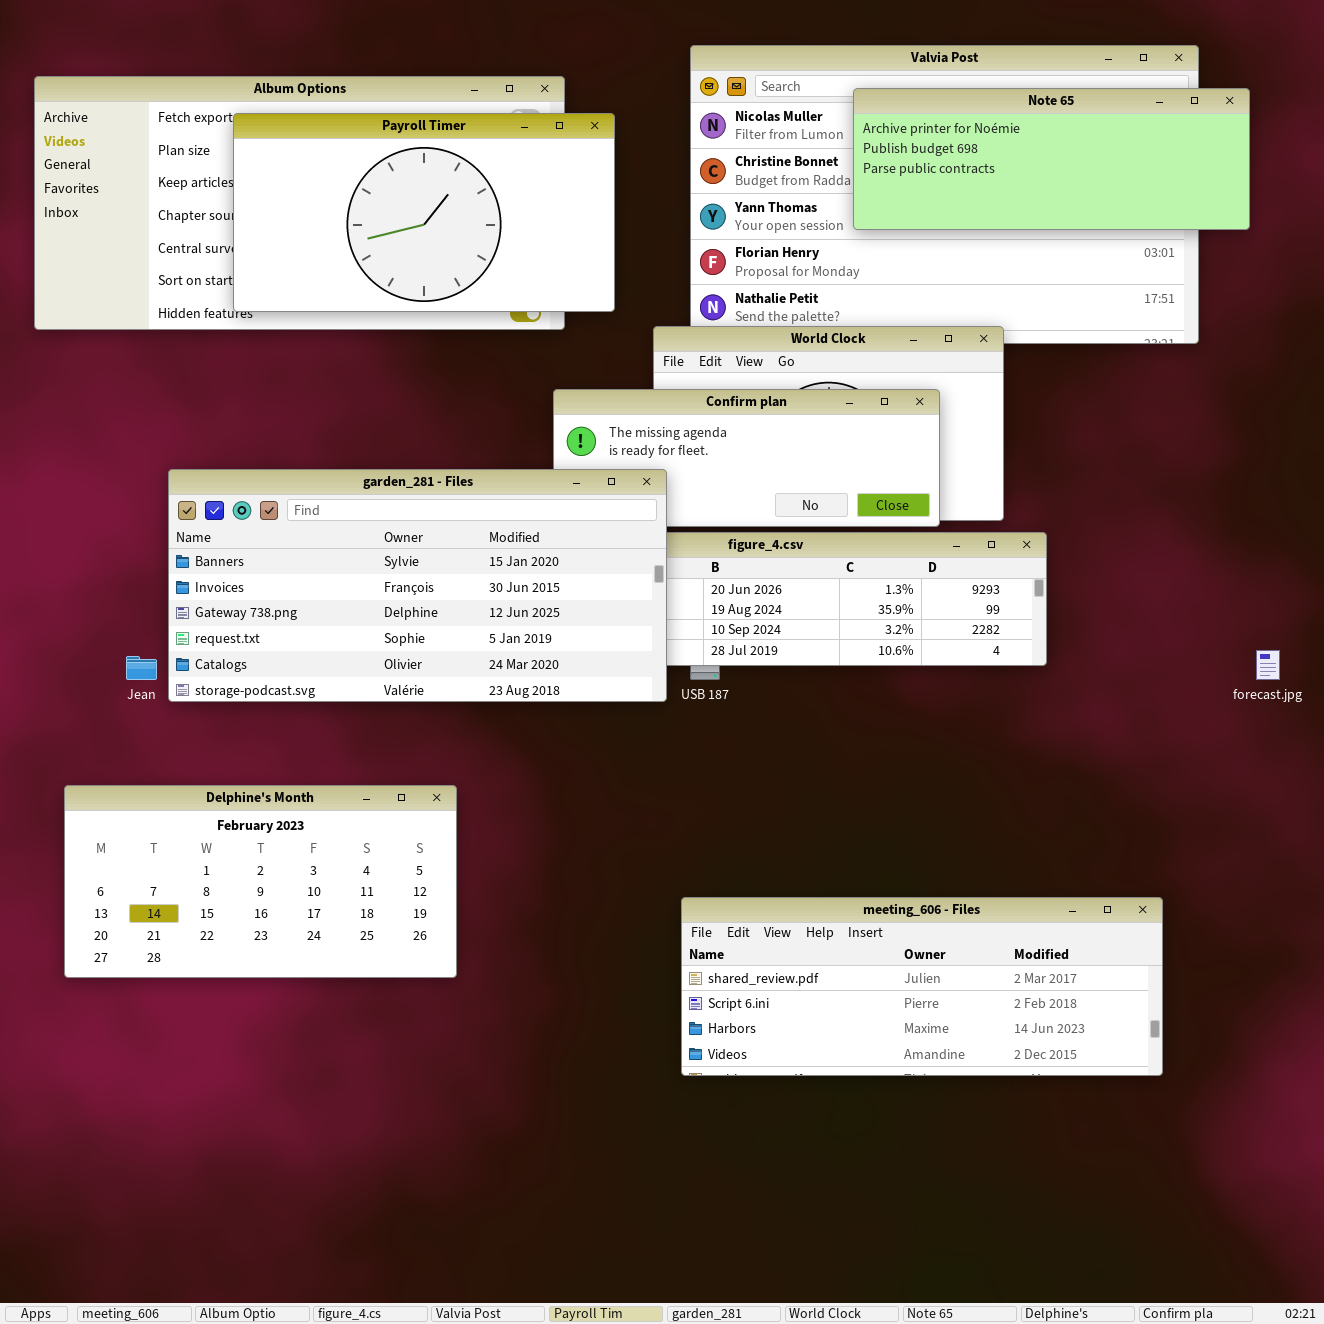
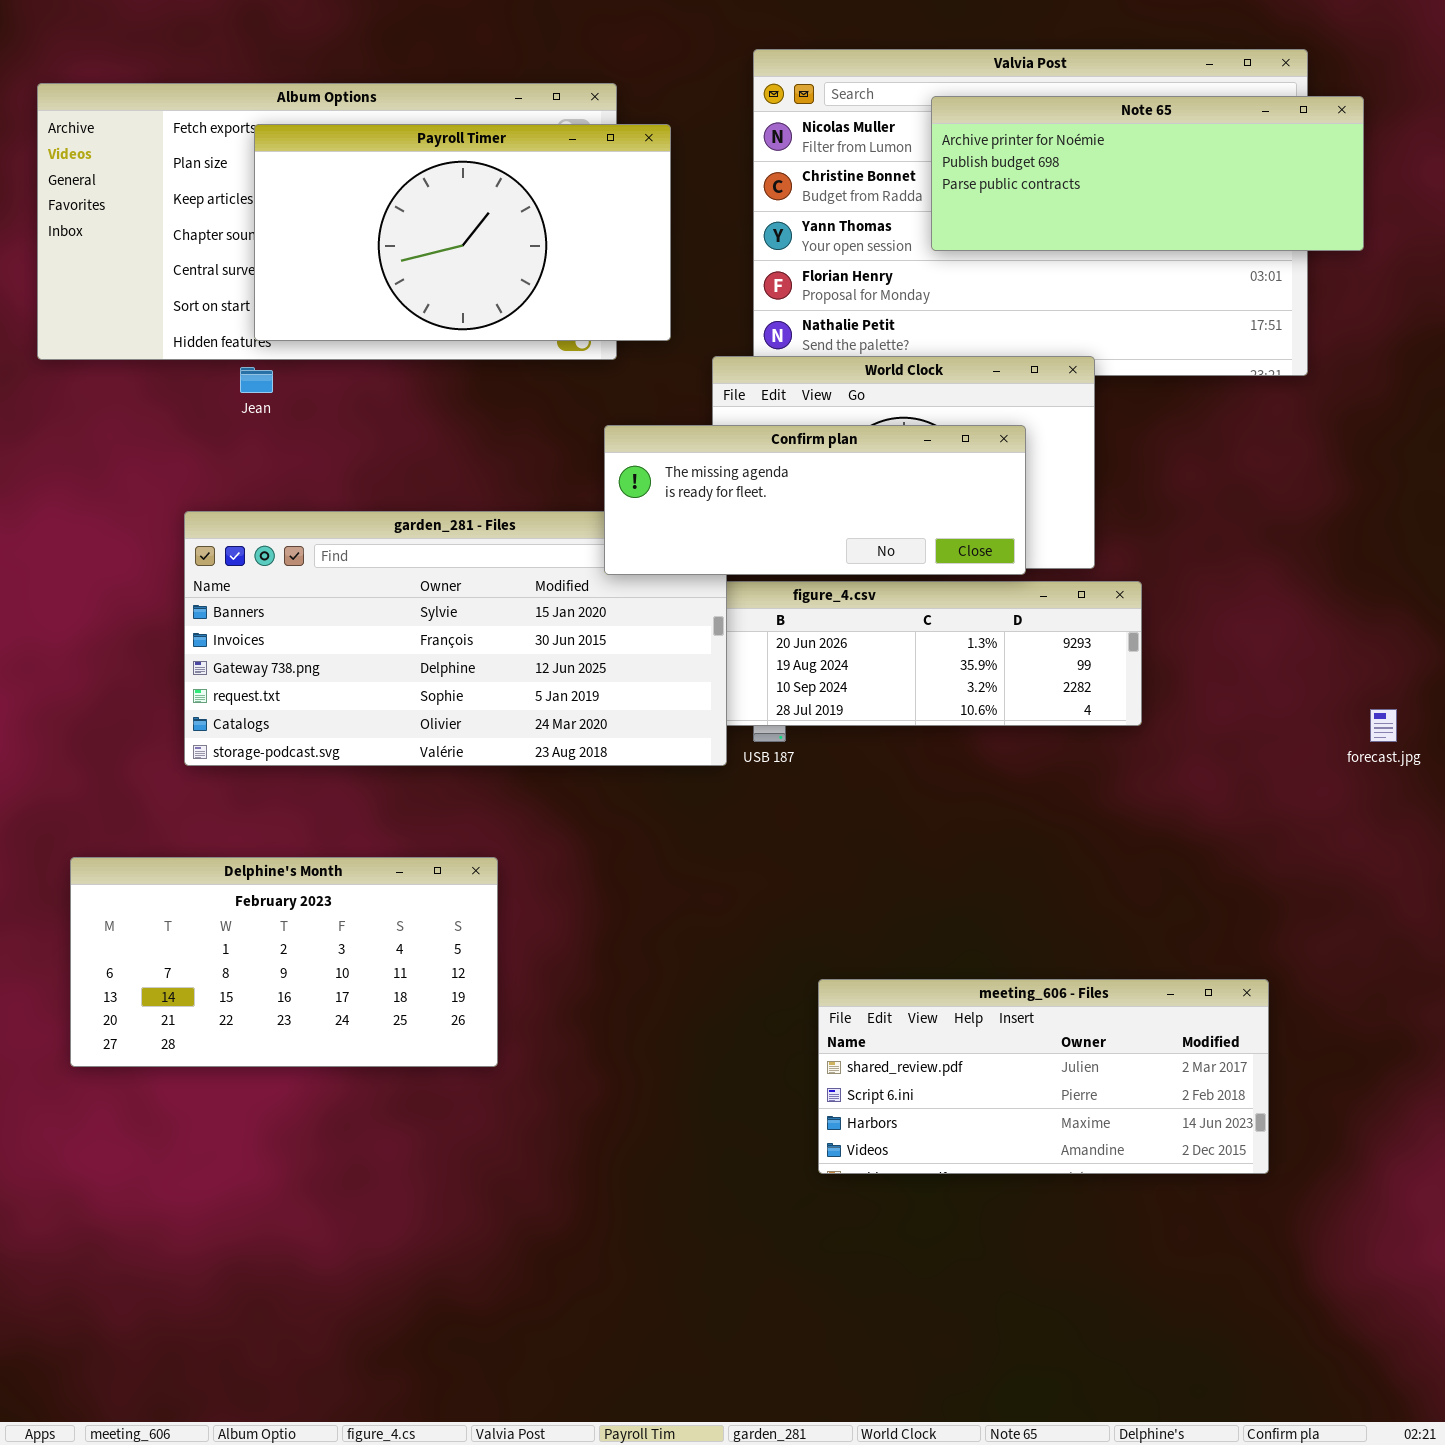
Confirm plan: [553,389,940,527] -> [604,425,1026,575], raised
Jean: [126,656,157,680] -> [240,367,273,393], moved
meeting_606 - Files: [681,897,1163,1076] -> [818,979,1269,1174], resized

